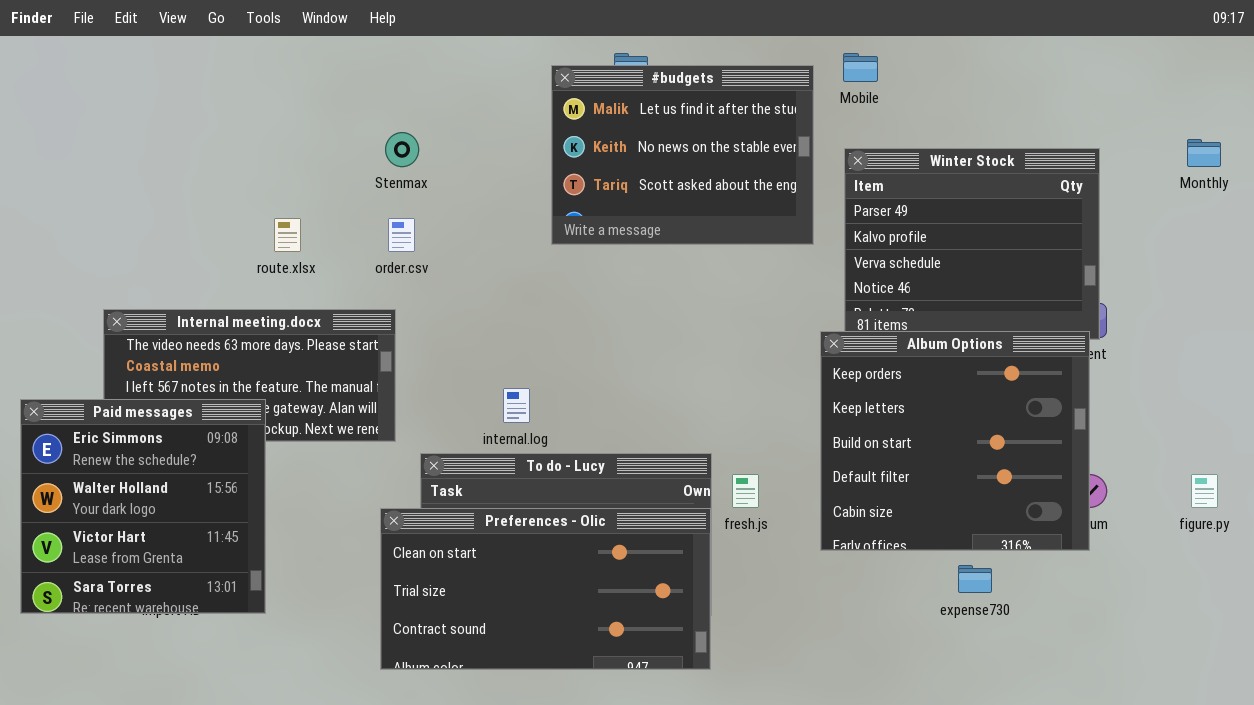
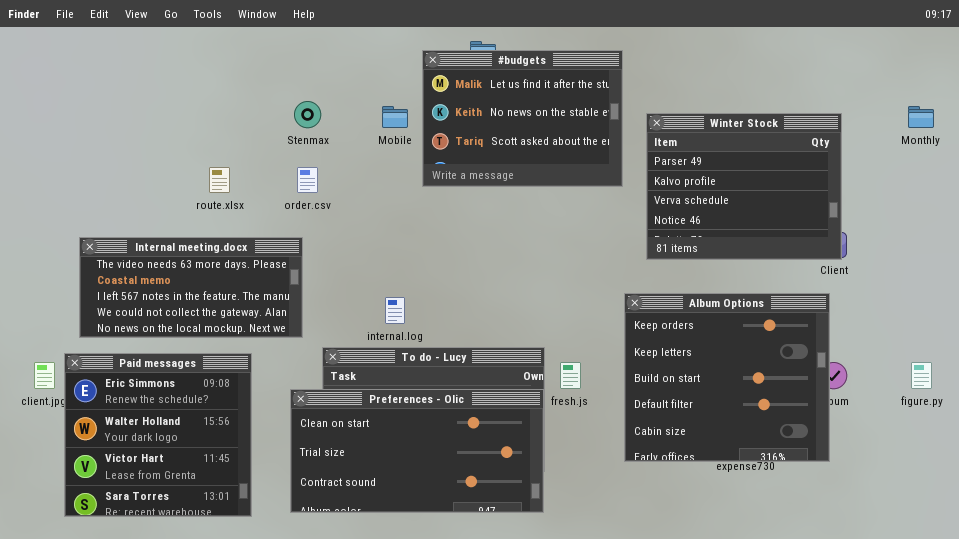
Mobile: [843,53,878,82] -> [382,106,408,128], moved
Album Options: [820,331,1090,551] -> [624,293,830,462], moved
Paid messages: [20,399,266,614] -> [64,353,252,517], moved

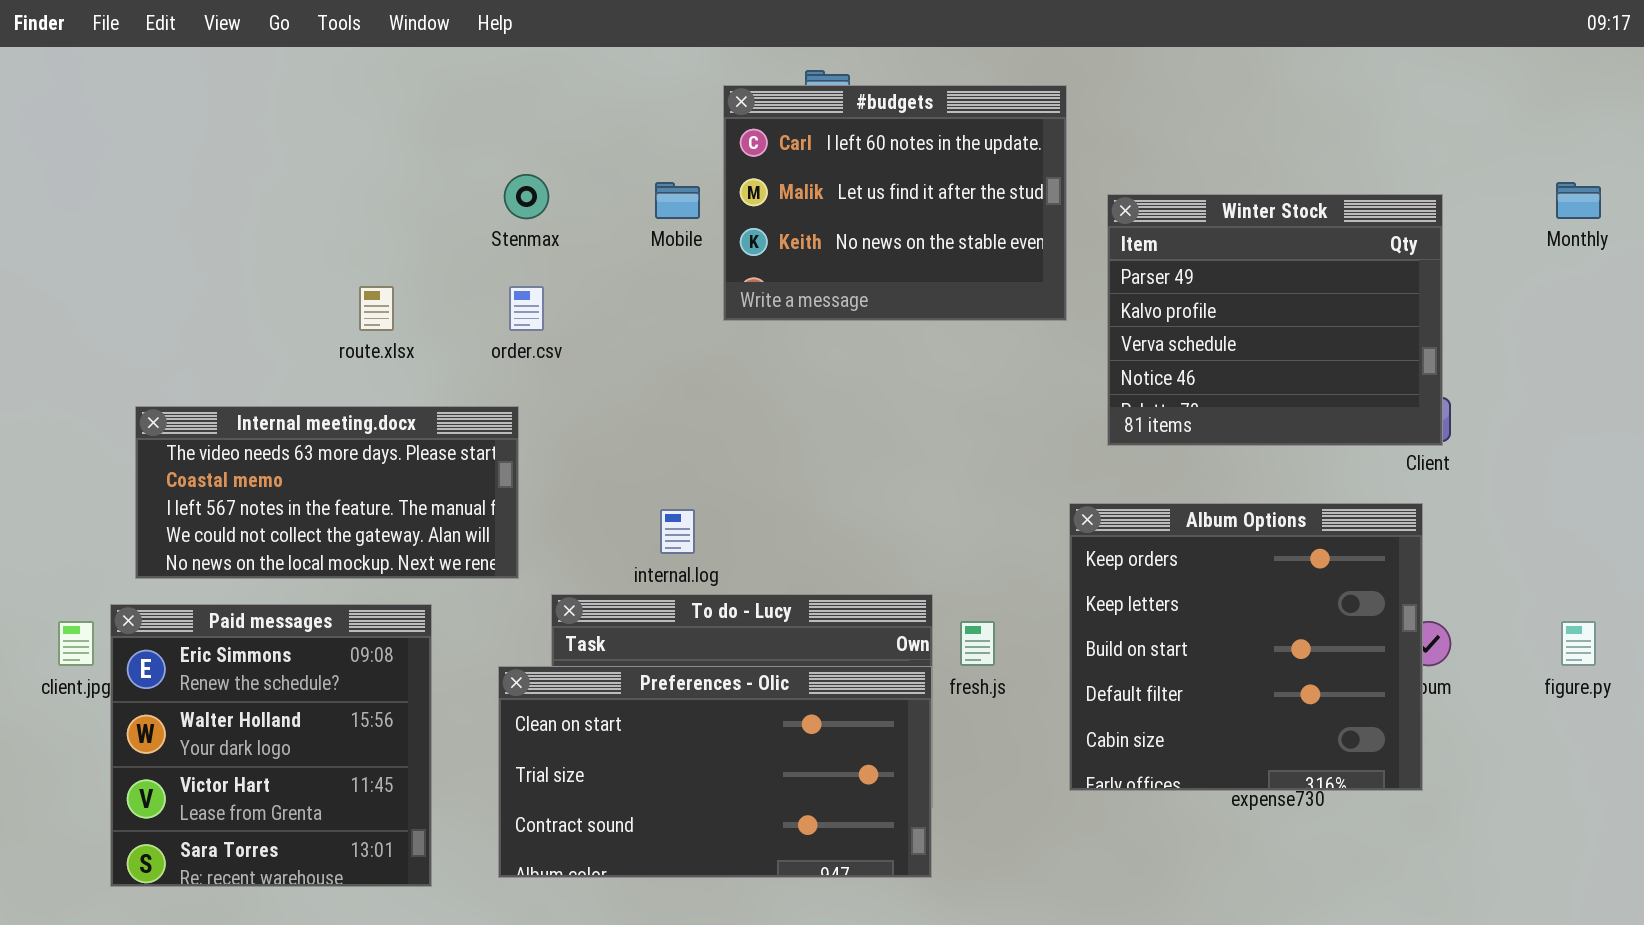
#budgets: [422,50,623,187] -> [723,85,1067,321], scrolled up 1 row

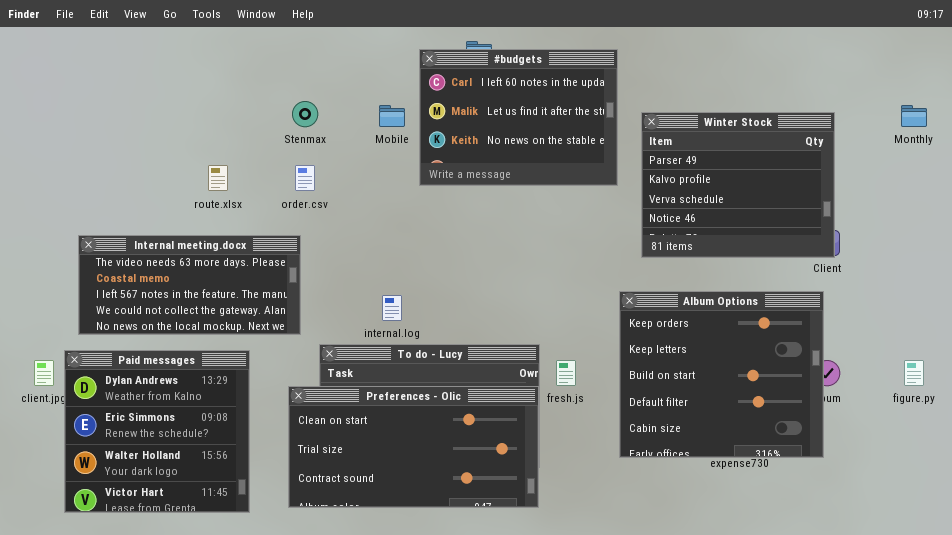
Paid messages: [110,604,432,887] -> [64,350,250,513], scrolled up 1 row

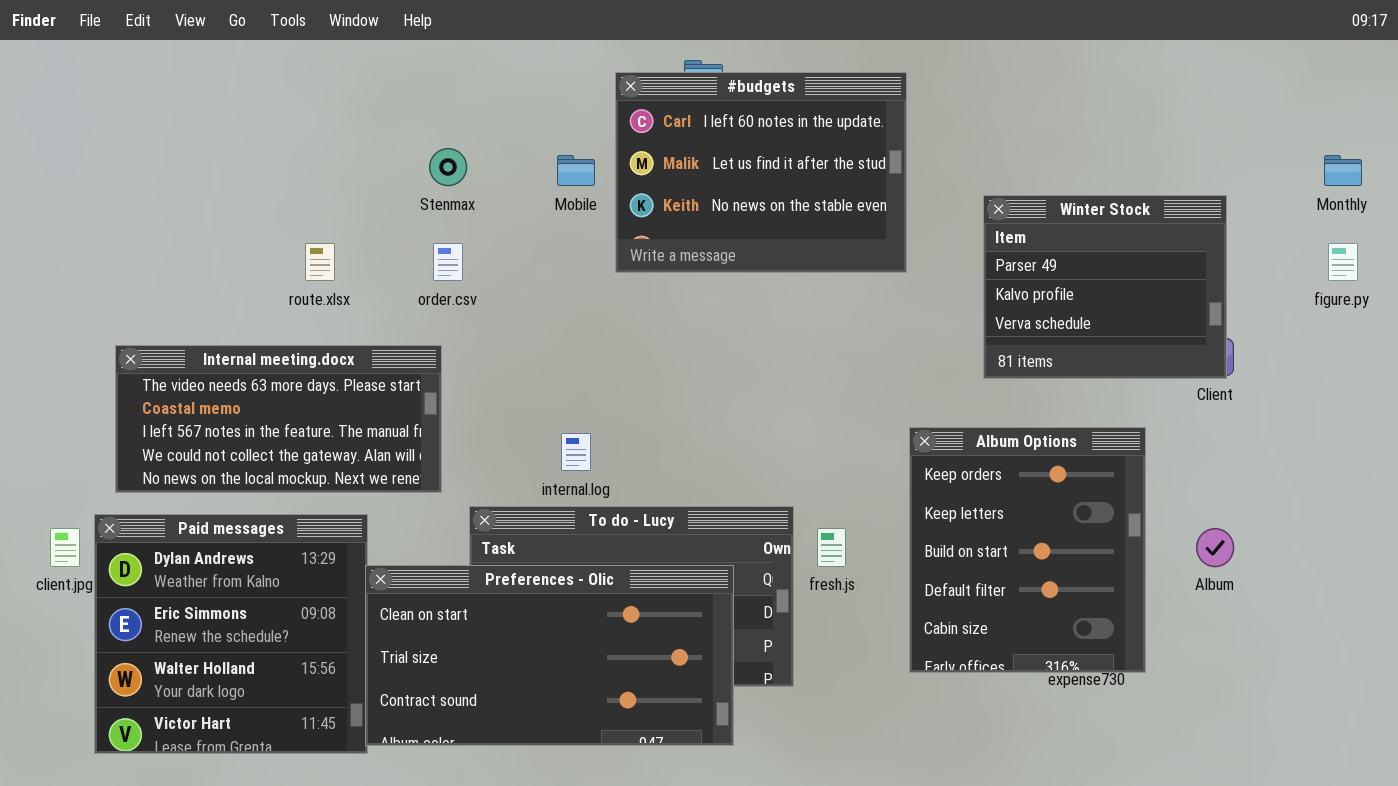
Winter Stock: [641,112,835,258] -> [983,195,1227,379], resized
Album Options: [619,291,824,458] -> [909,427,1146,673], resized
figure.py: [904,360,924,386] -> [1328,243,1358,281], moved
Preferences - Olic: [288,386,539,508] -> [365,565,734,746], moved

